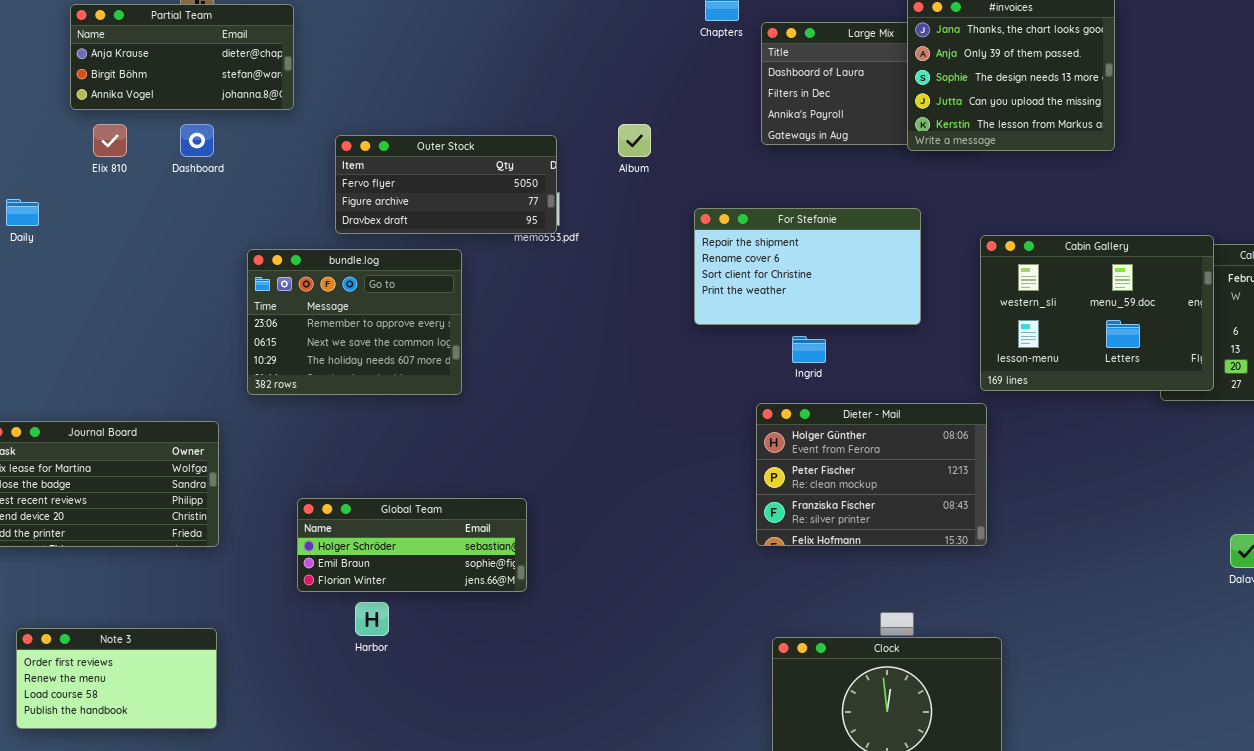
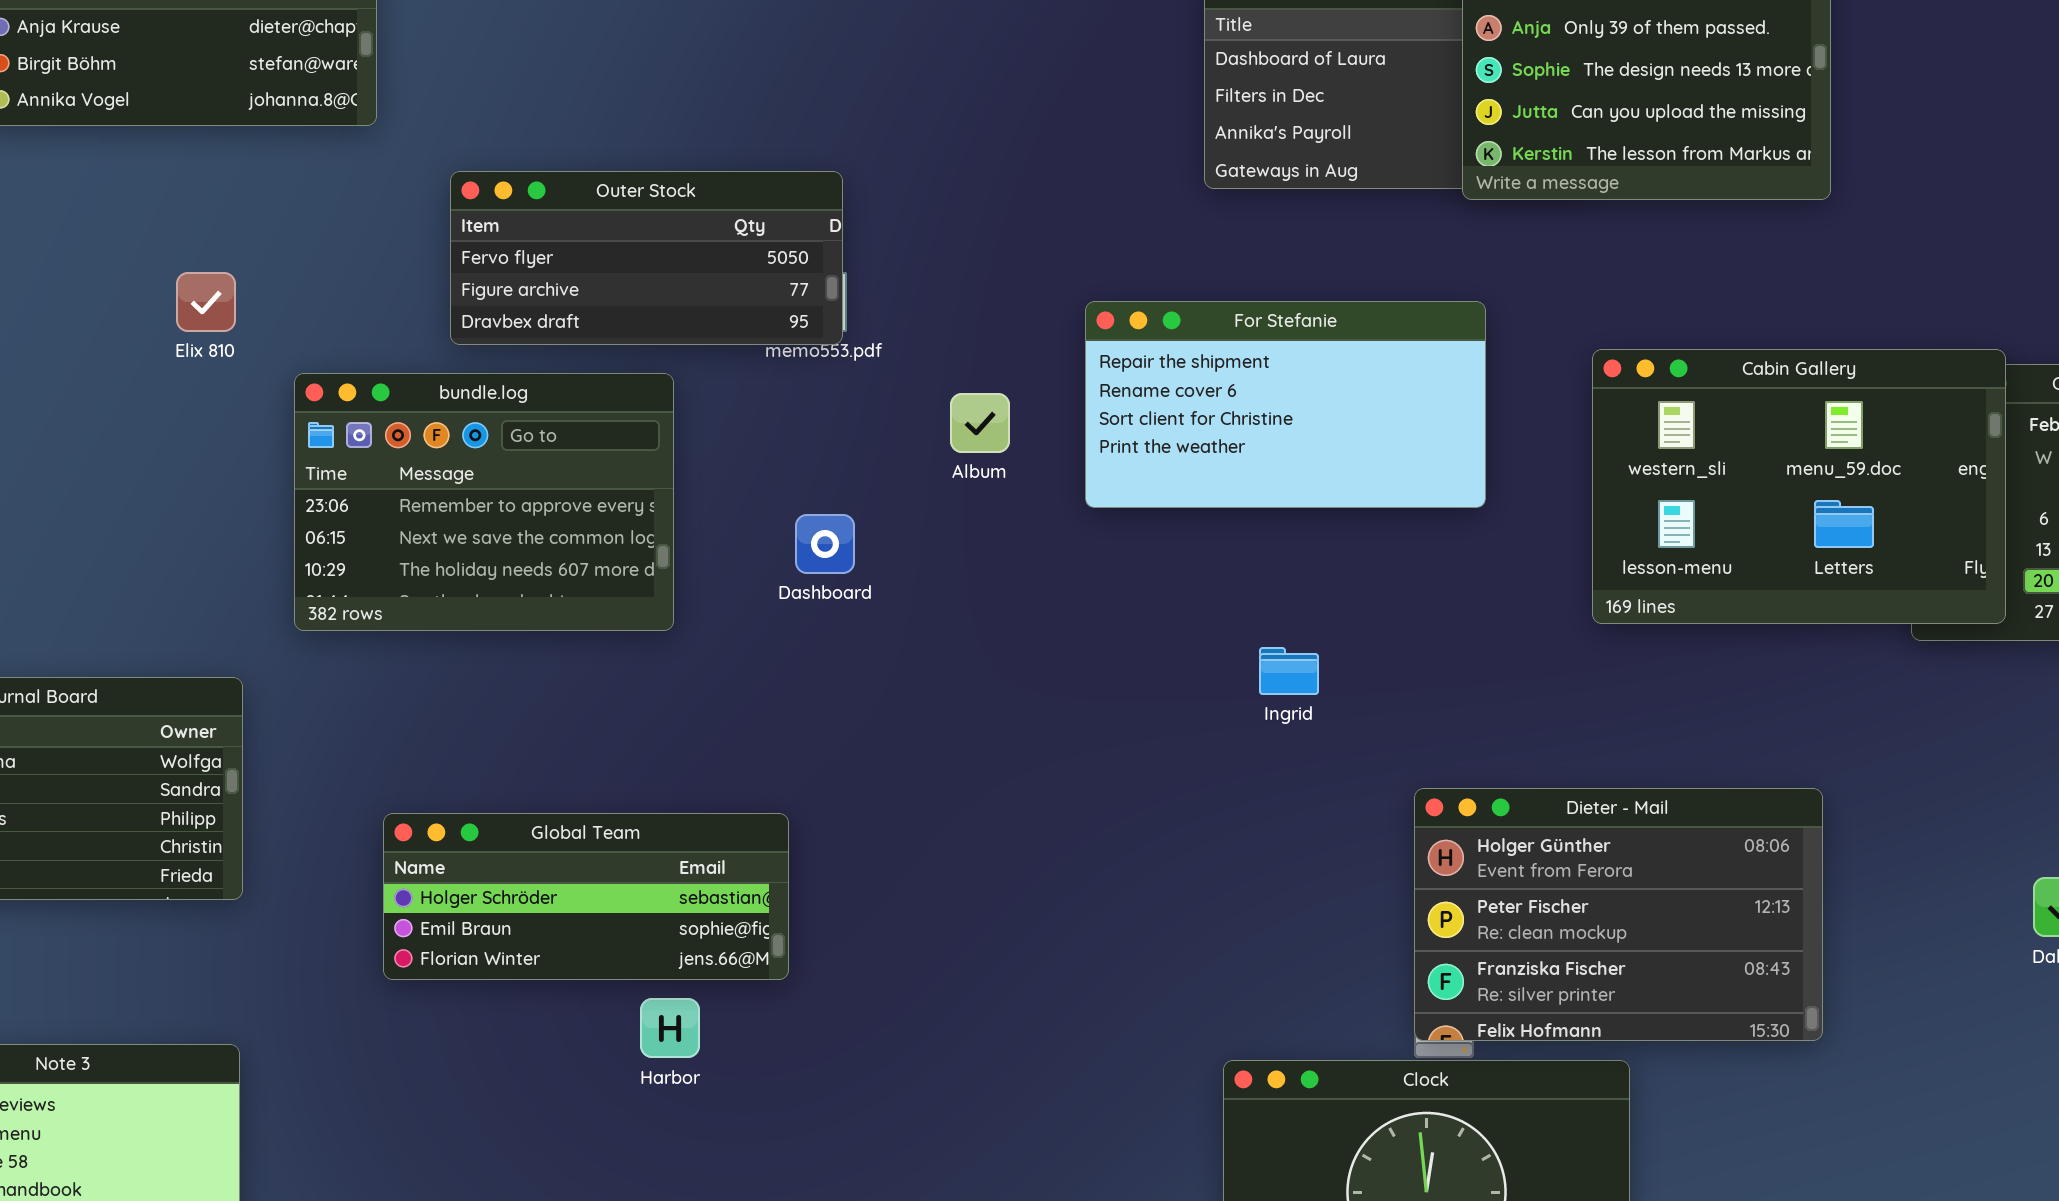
Elix 810: [93,124,127,157] -> [176,272,236,332], moved
Dashboard: [180,124,214,157] -> [795,514,855,574], moved
Album: [618,124,651,157] -> [950,393,1010,453], moved
Ingrid: [792,336,826,363] -> [1259,647,1319,695], moved
Dieter - Mail: [756,403,987,546] -> [1414,788,1823,1041], moved
Harbor: [355,602,389,636] -> [640,998,700,1058], moved

